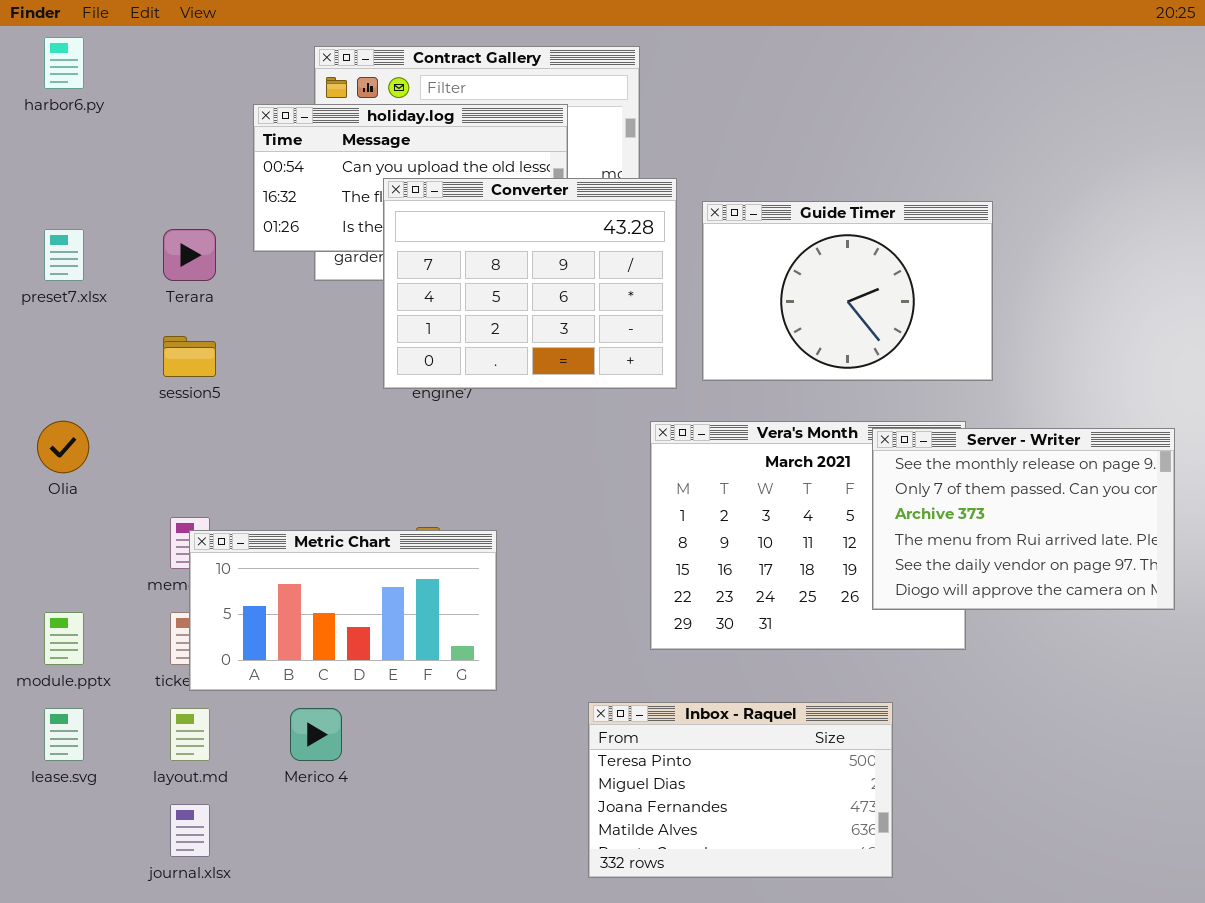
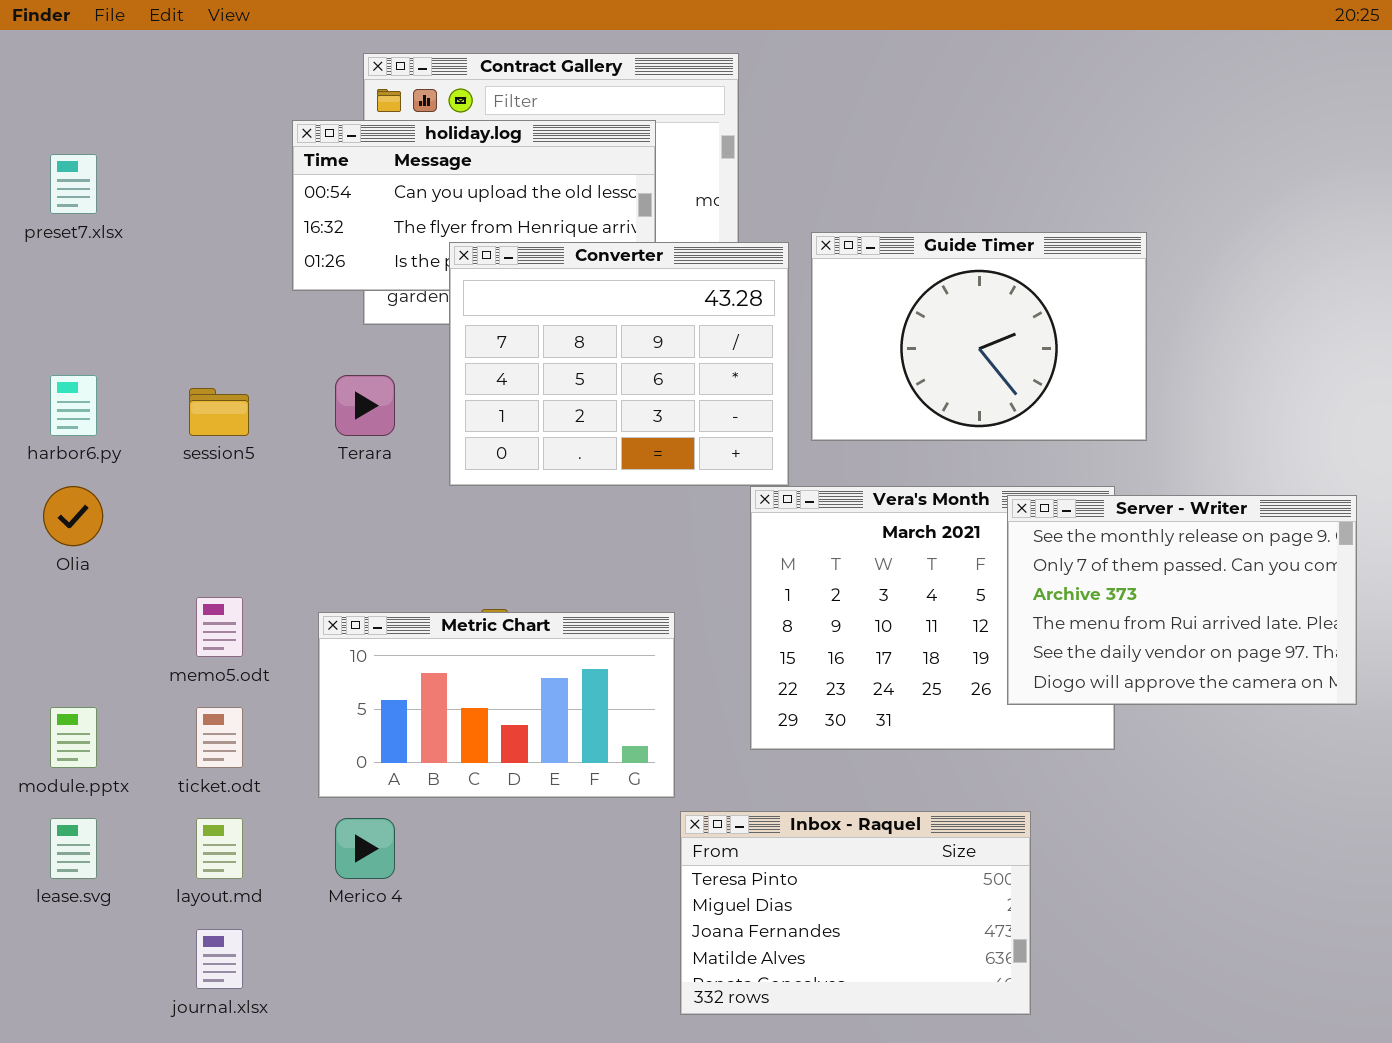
harbor6.py: [44,37,84,89] -> [50,375,97,436], moved
Converter: [383,178,677,389] -> [449,242,789,486], moved
preset7.xlsx: [44,229,84,281] -> [50,154,97,214], moved
Terara: [163,229,216,281] -> [335,375,395,436], moved
Metric Chart: [189,530,497,691] -> [318,612,675,798], moved

